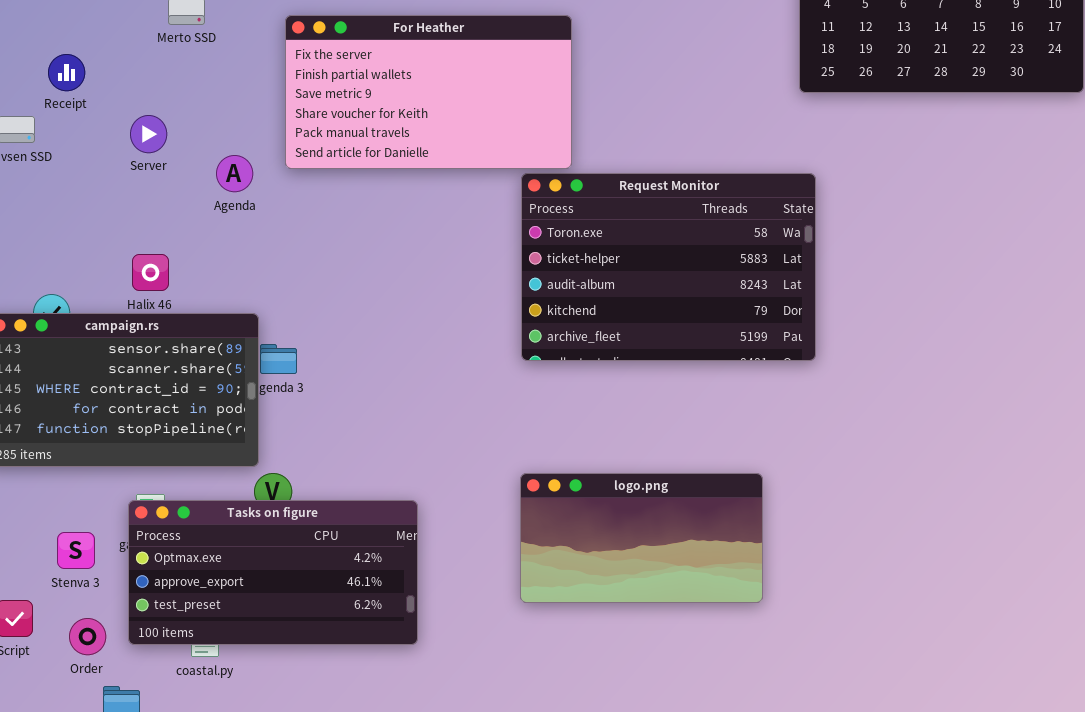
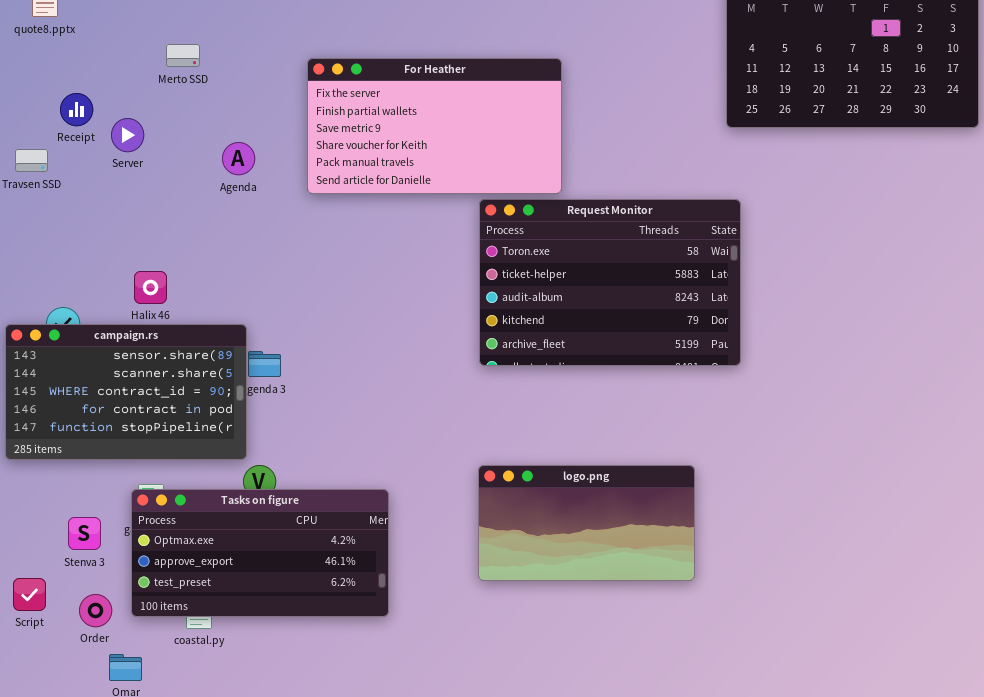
For Heather: [285,15,572,169] -> [307,58,562,194], moved
Server: [130,115,167,153] -> [111,118,144,152], moved
Agenda: [216,155,253,192] -> [222,142,255,175], moved

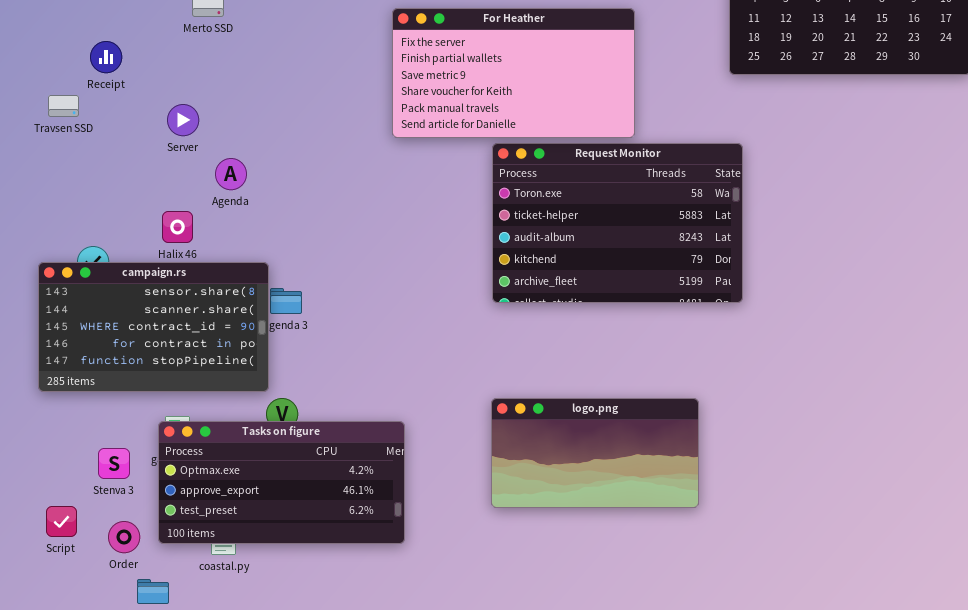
For Heather: [307,58,562,194] -> [392,8,635,138], moved
Server: [111,118,144,152] -> [167,104,199,136], moved
Agenda: [222,142,255,175] -> [215,158,247,190], moved

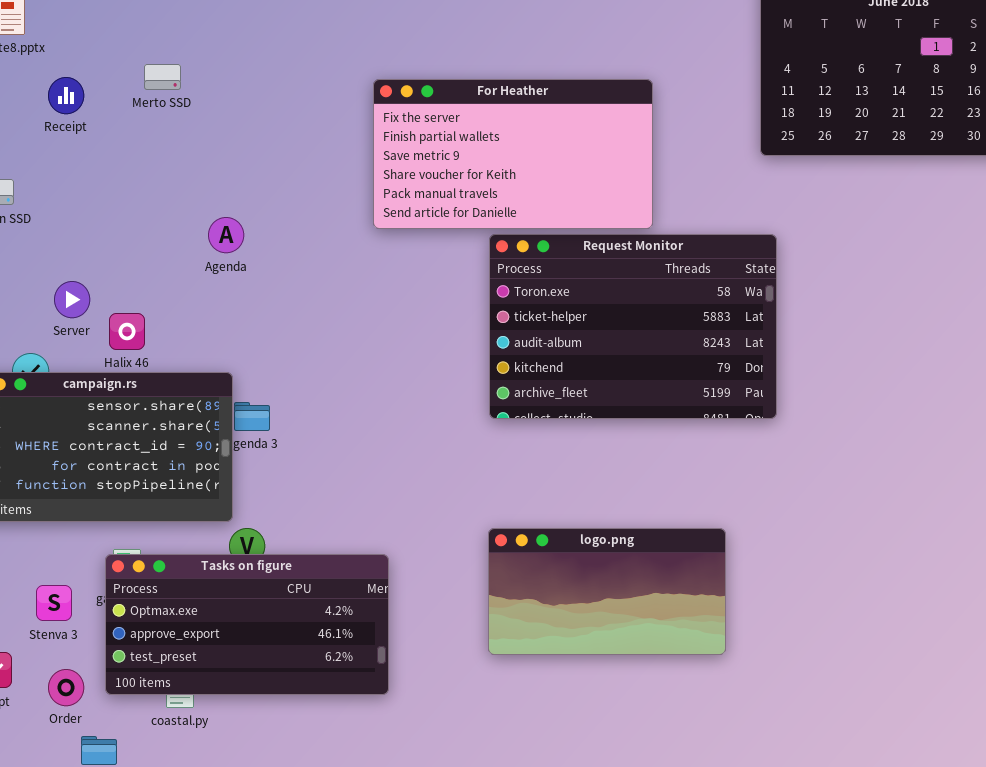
Receipt: [90,41,122,73] -> [48,77,84,114], moved
Server: [167,104,199,136] -> [54,281,90,318], moved
Agenda: [215,158,247,190] -> [208,217,244,253], moved

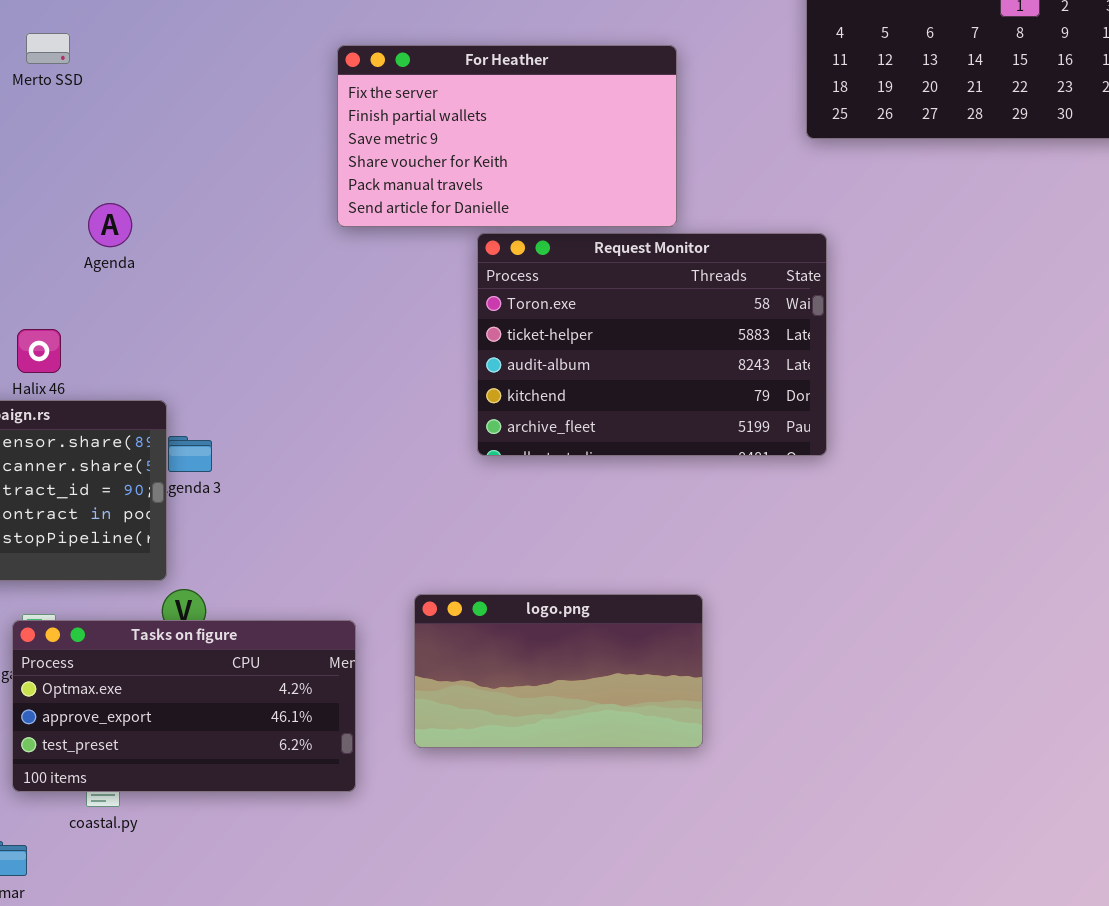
Merto SSD: [144,64,181,90] -> [26,33,70,64], moved
Agenda: [208,217,244,253] -> [88,203,132,247], moved
logo.png: [488,528,726,655] -> [414,594,703,748], moved

